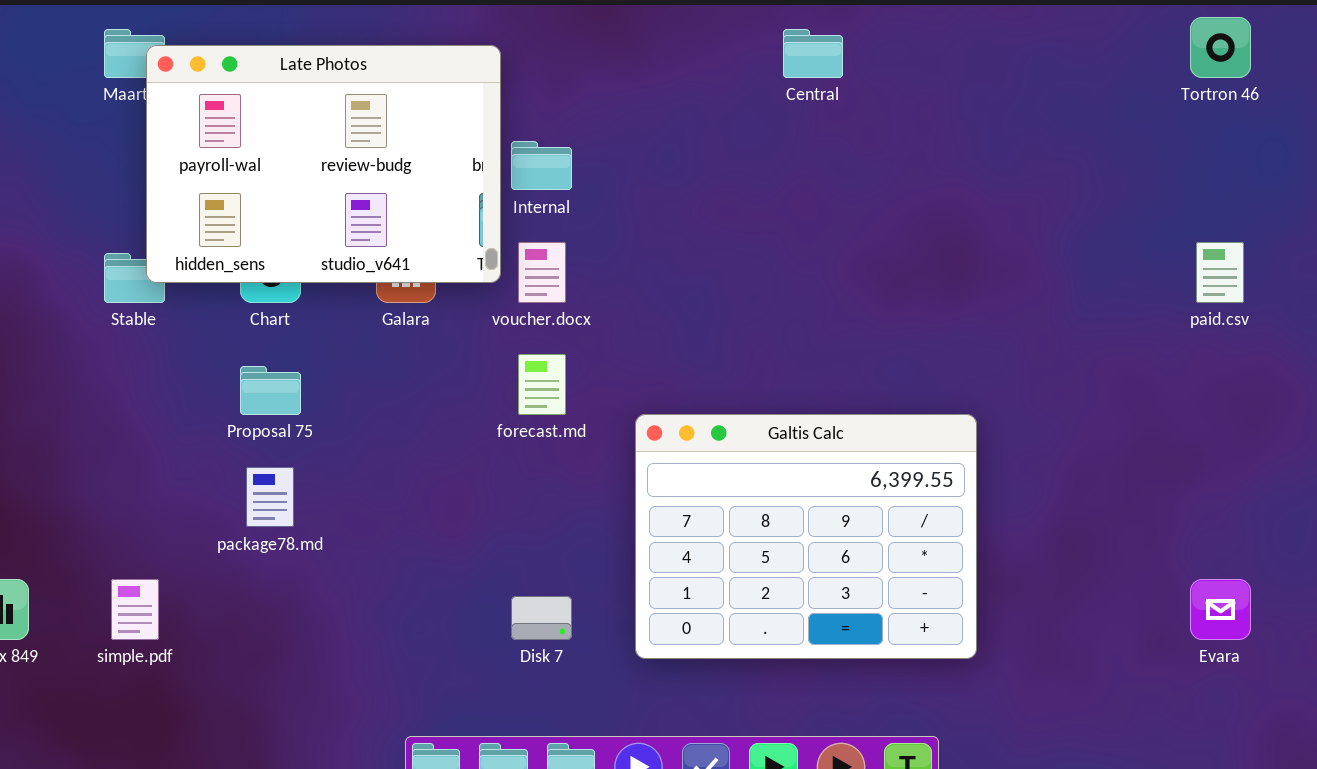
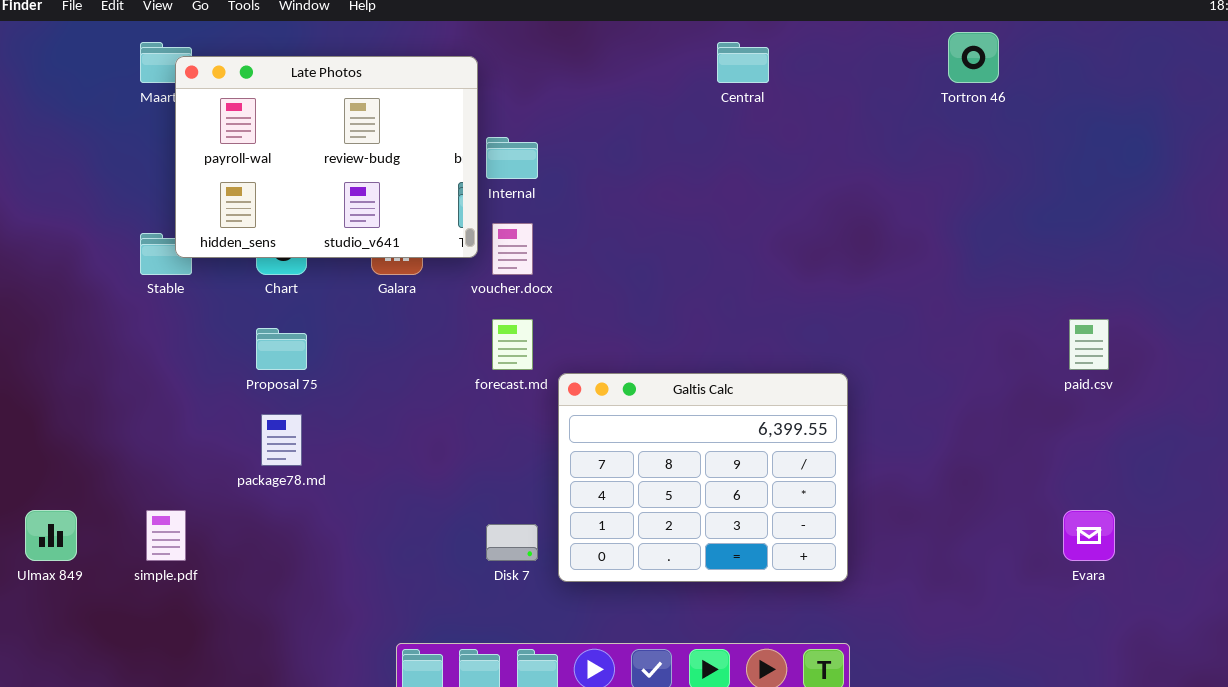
Tortron 46: [1190,17,1251,78] -> [948,32,999,83], moved
paid.csv: [1196,242,1244,303] -> [1069,319,1109,370], moved
Galtis Calc: [635,414,977,659] -> [558,373,848,582], moved

